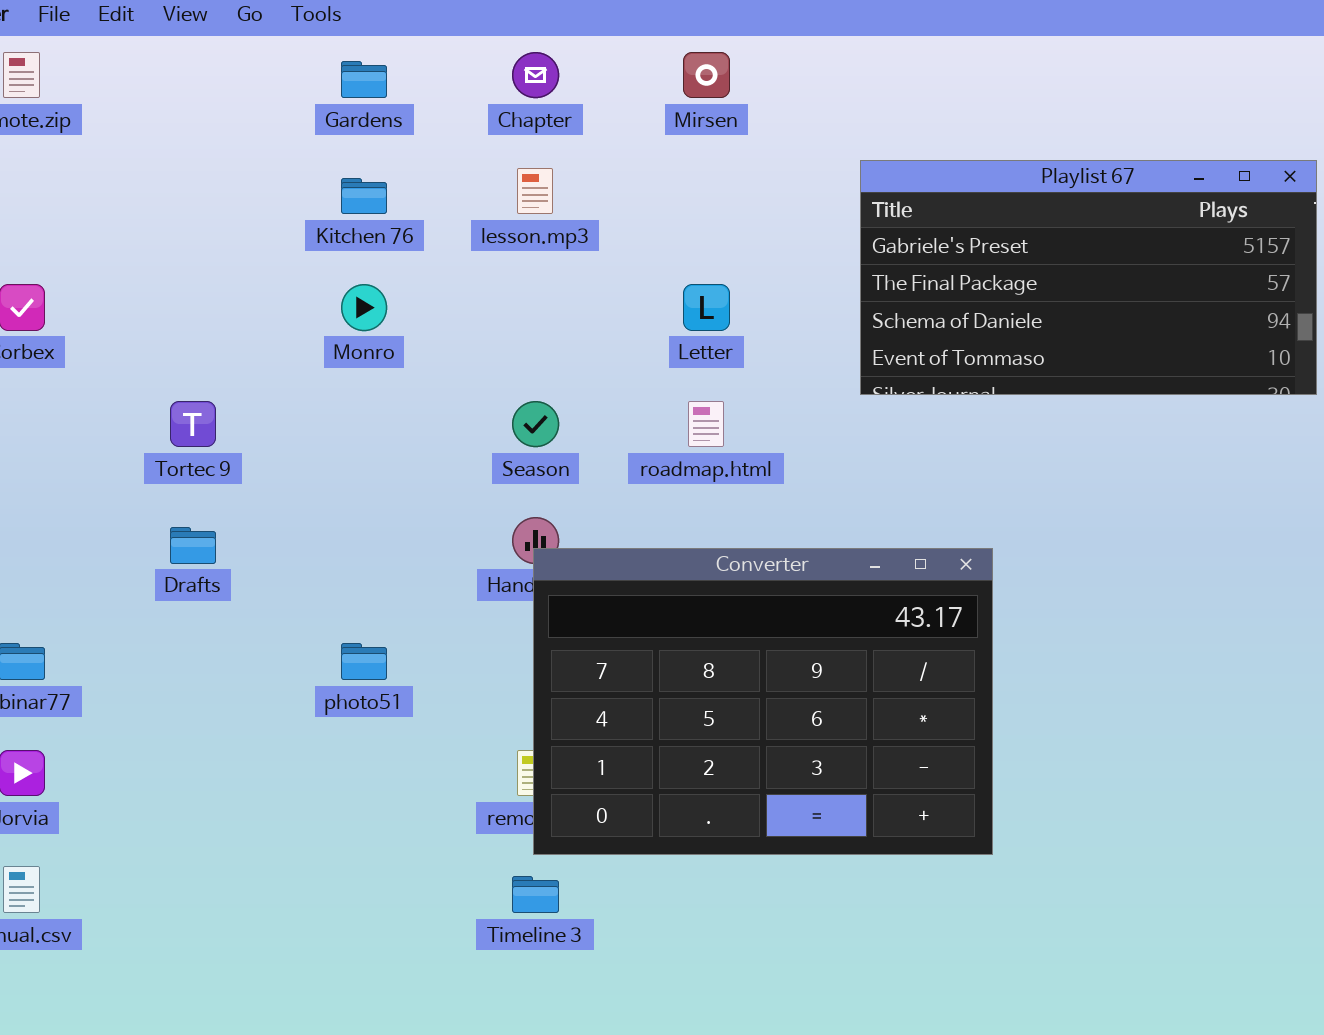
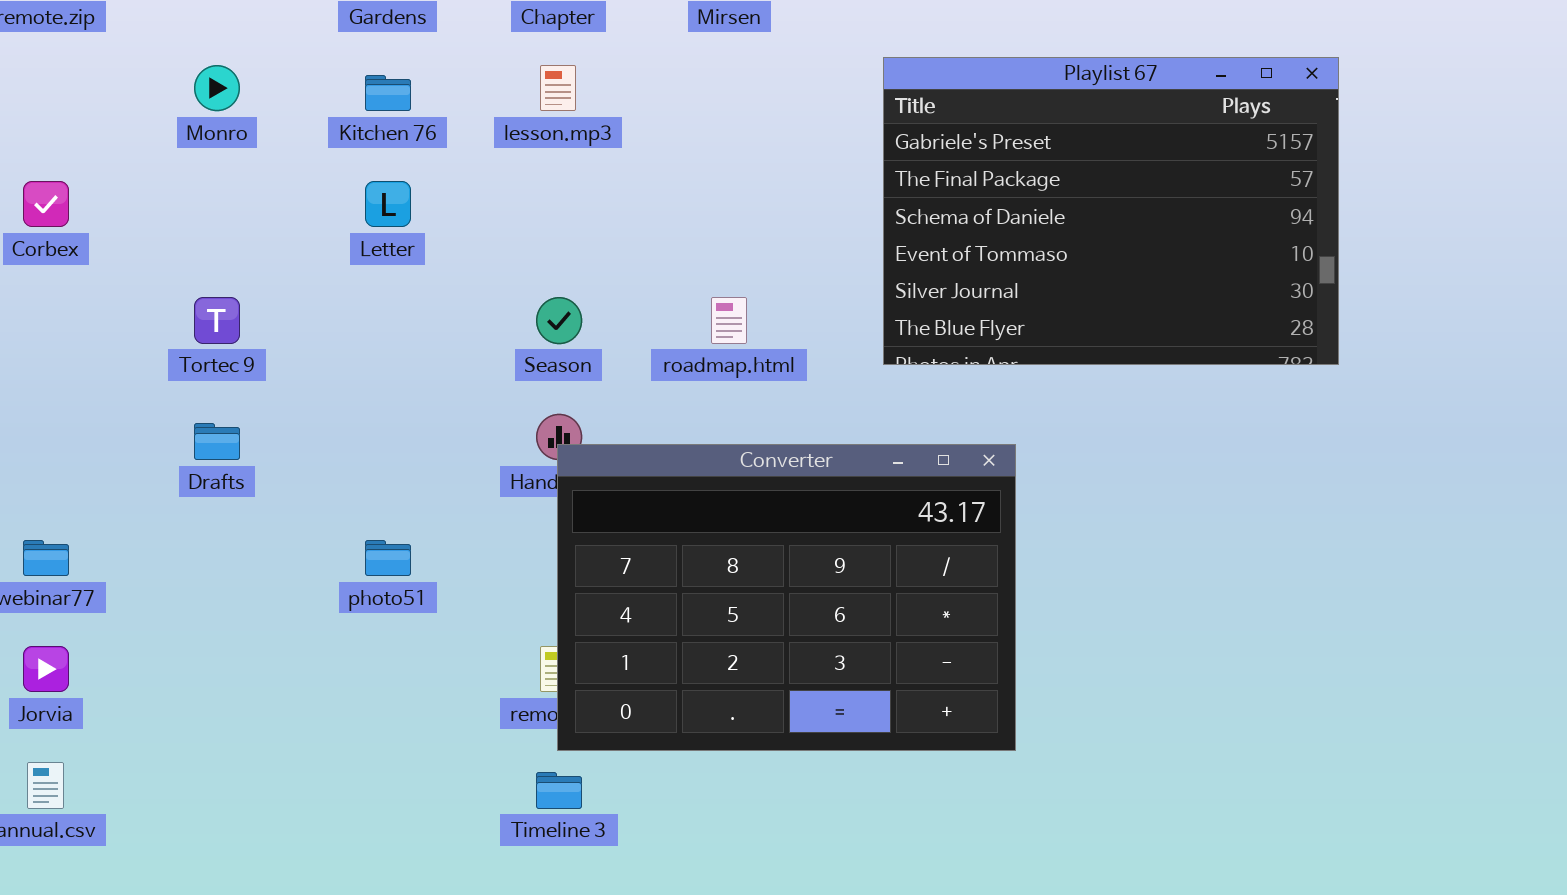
Playlist 67: [860,160,1317,395] -> [883,57,1339,365], resized
Monro: [341,284,387,331] -> [194,65,240,111], moved
Letter: [683,284,730,331] -> [365,181,411,227], moved

